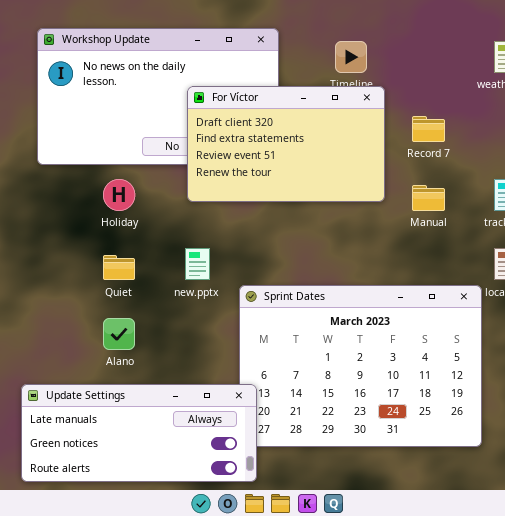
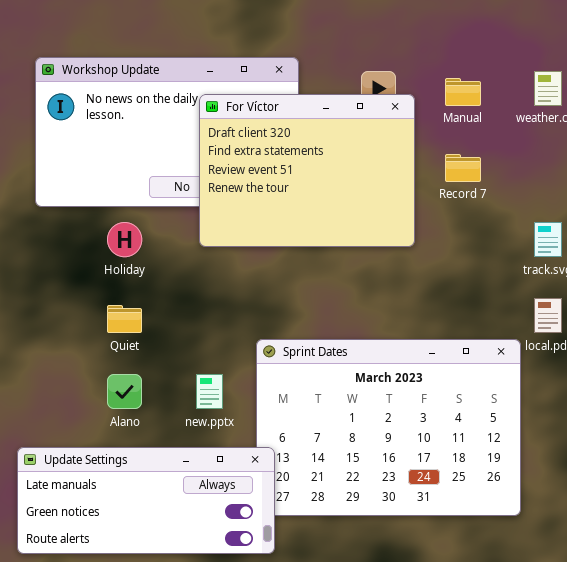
For Víctor: [187,86,385,202] -> [199,94,415,247], resized
Manual: [412,185,445,211] -> [445,78,481,106], moved
new.pptx: [185,248,210,280] -> [196,374,223,409], moved

